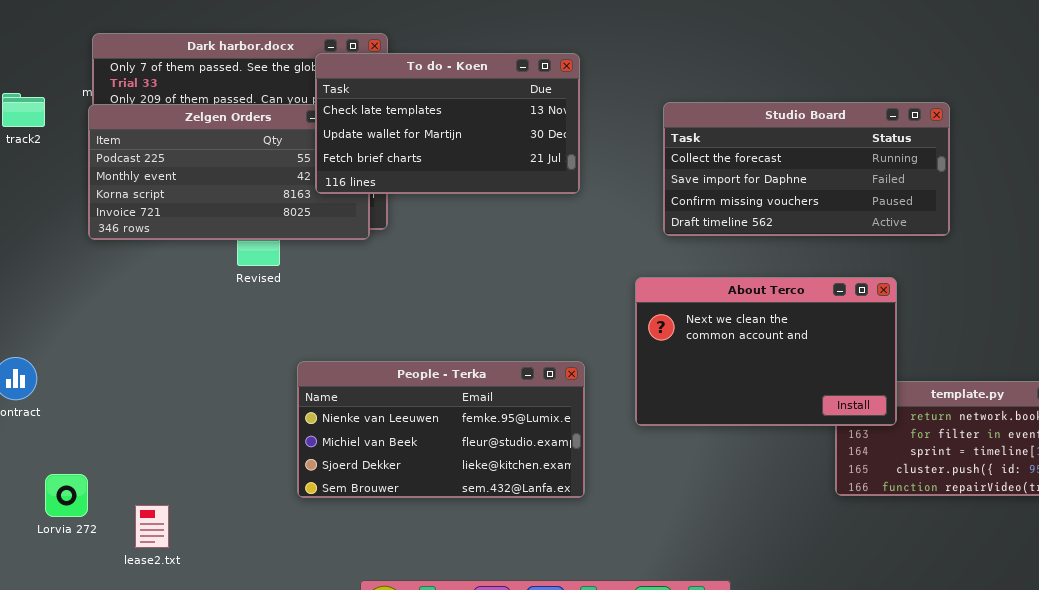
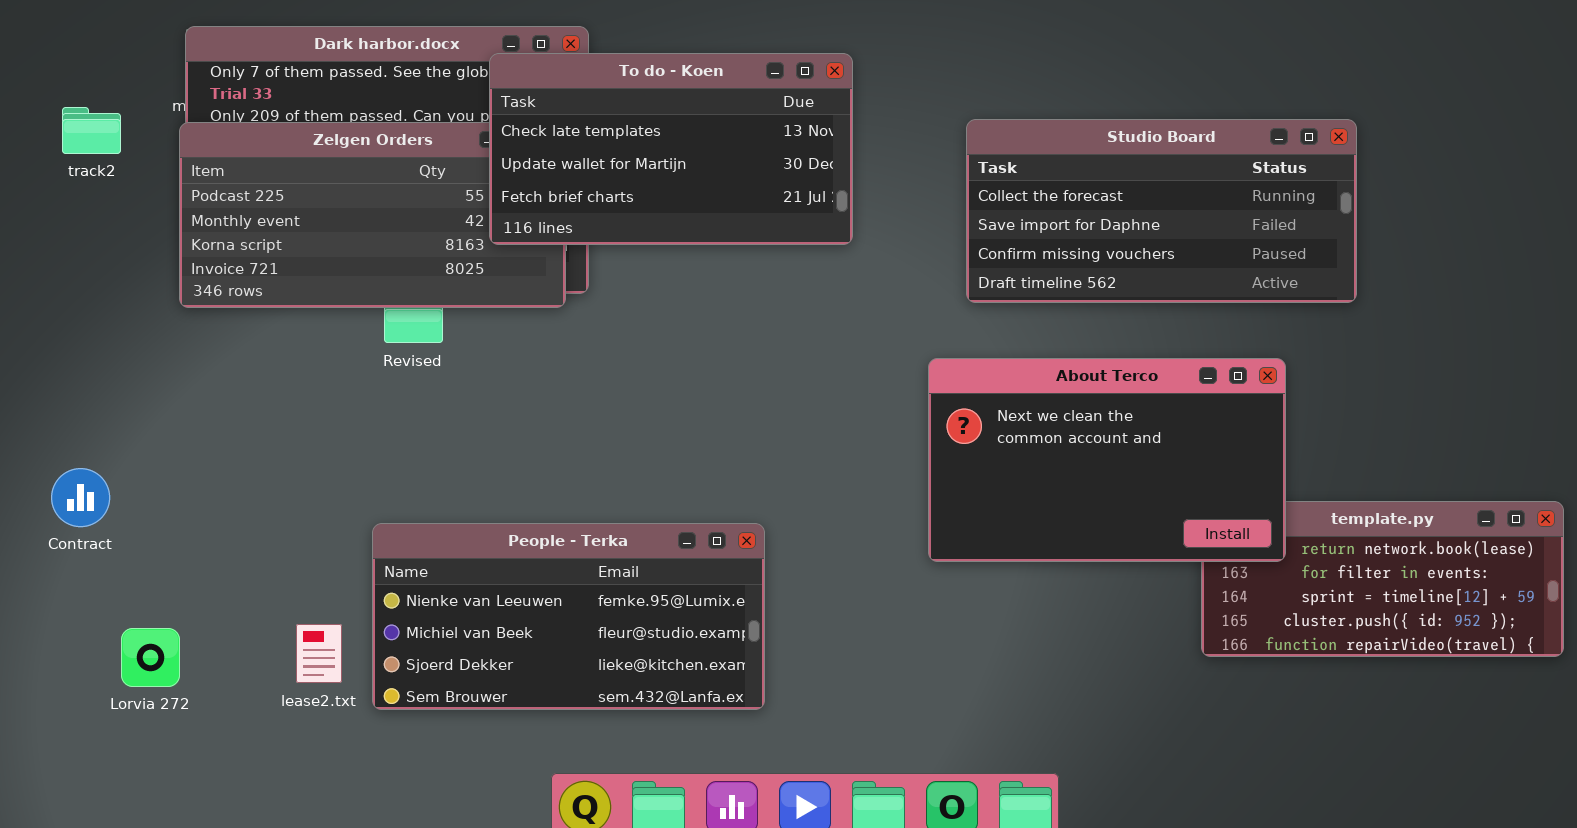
People - Terka: [297,361,585,498] -> [372,523,765,710], moved
lease2.txt: [135,505,169,548] -> [296,624,342,683], moved

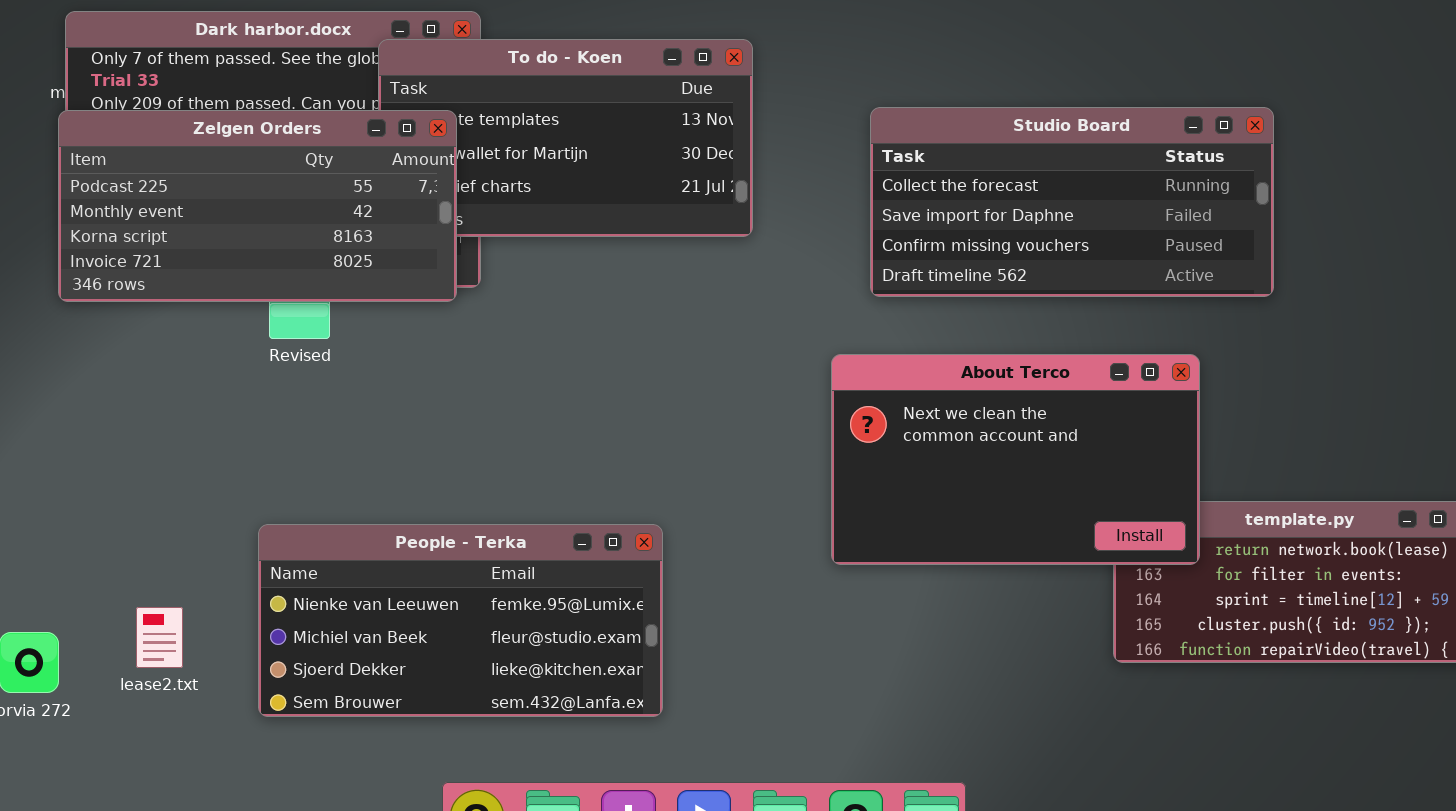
Zelgen Orders: [179,122,566,308] -> [58,110,457,302], raised
lease2.txt: [296,624,342,683] -> [136,607,183,668], moved

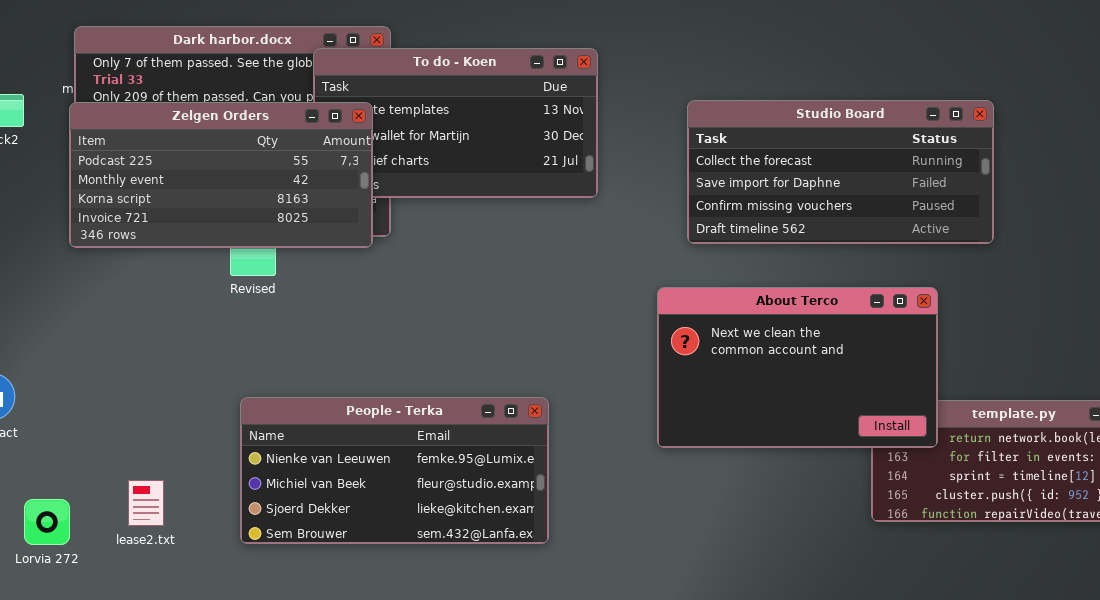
People - Terka: [258,524,663,717] -> [240,397,549,544], moved

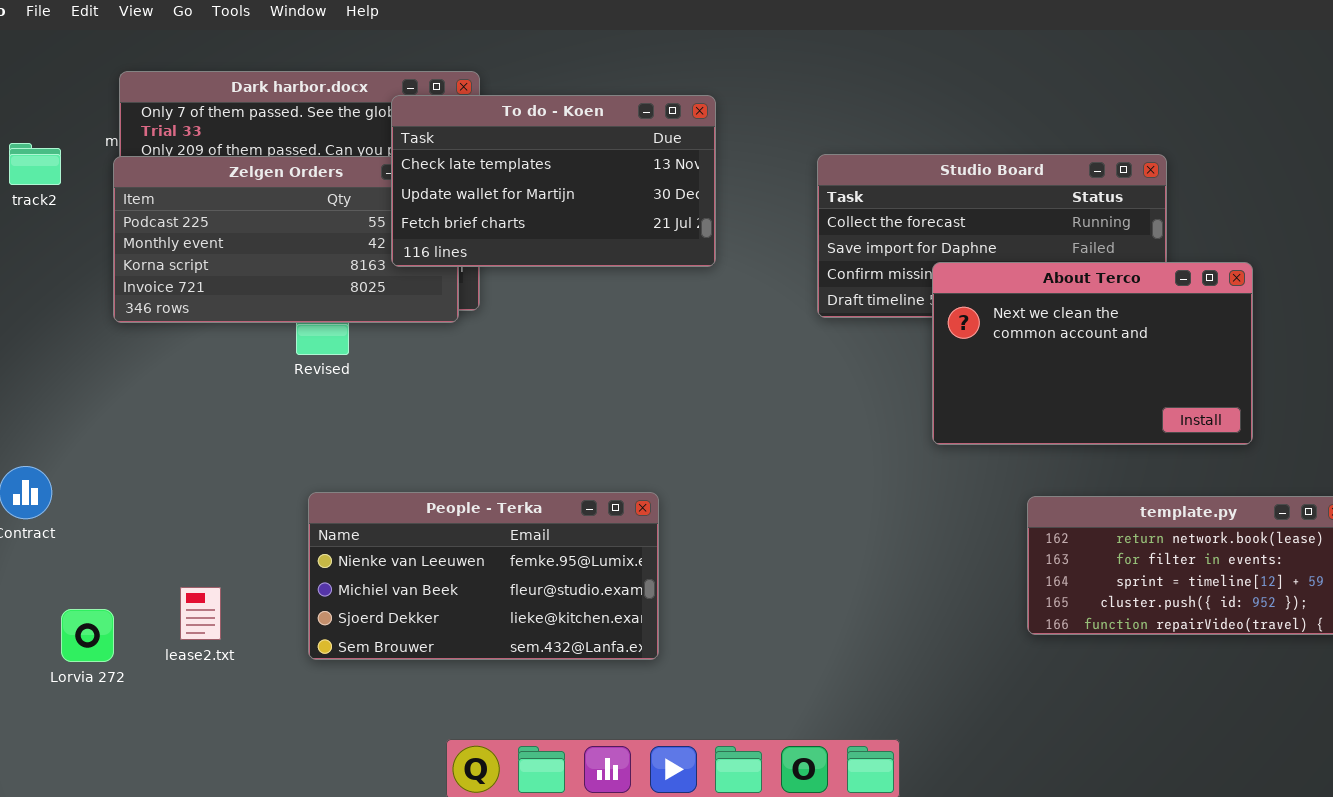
To do - Koen: [313,48,598,198] -> [391,95,716,267], raised
About Terco: [657,287,938,448] -> [932,262,1253,445], moved

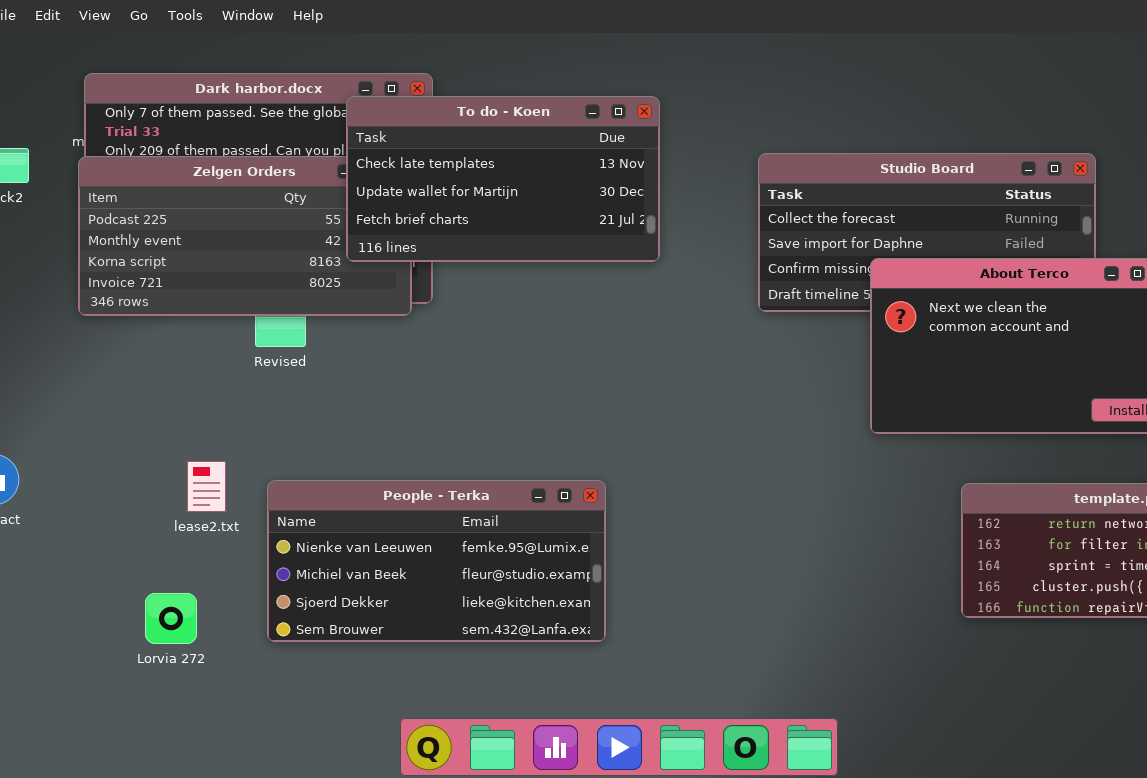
lease2.txt: [180,587,221,640] -> [187,461,226,512], moved
Lorvia 272: [61,609,114,662] -> [145,593,197,644], moved

